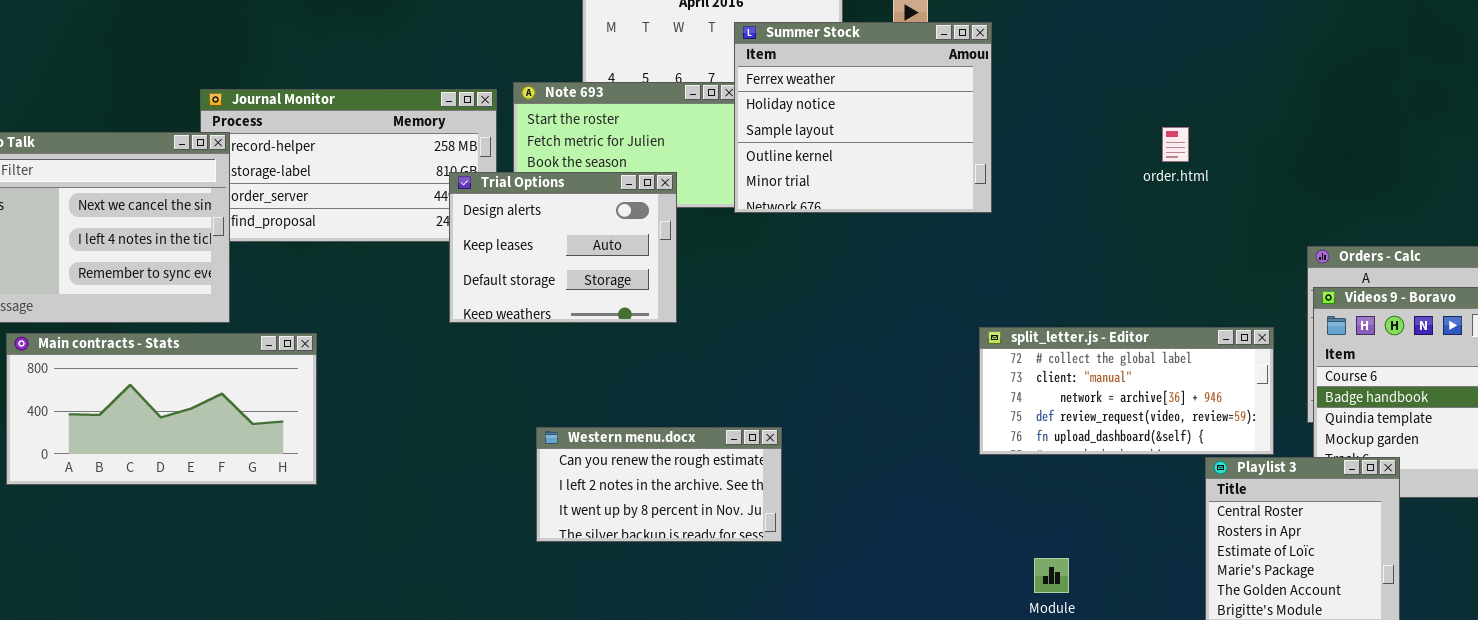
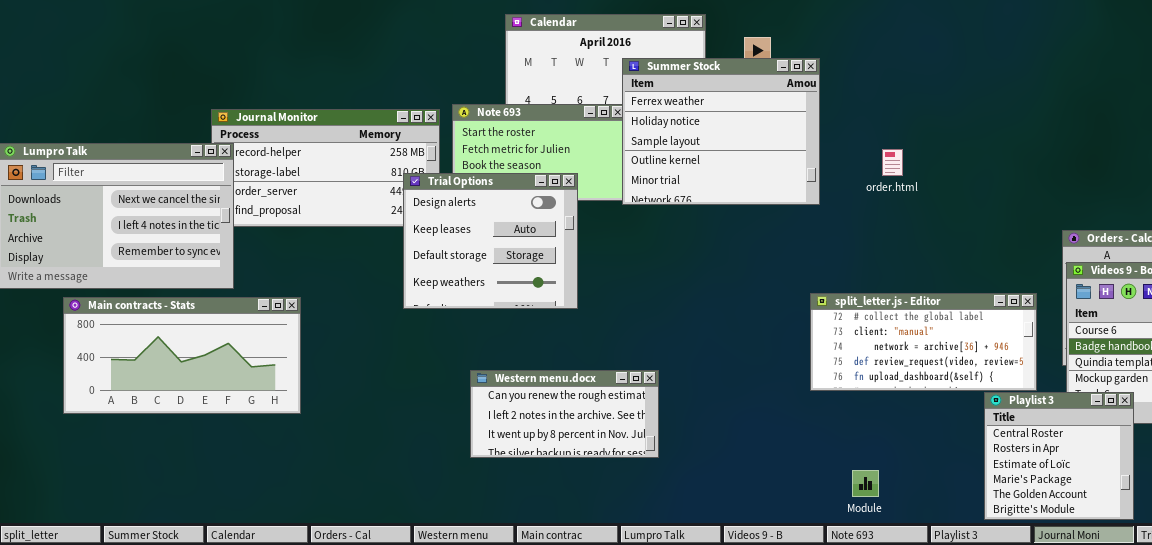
order.html: [1162,127,1189,162] -> [882,149,903,176], moved
Trial Options: [449,172,677,323] -> [403,173,578,309], resized

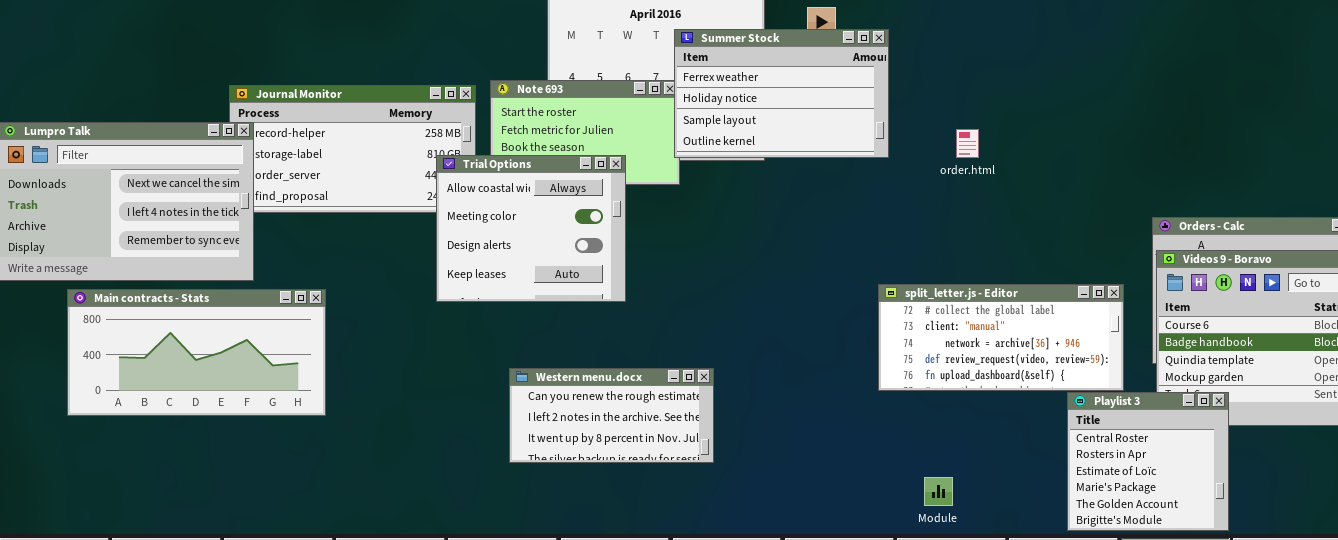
Summer Stock: [622,58,820,205] -> [674,29,889,158], resized
Trial Options: [403,173,578,309] -> [436,155,626,302], scrolled up 2 rows

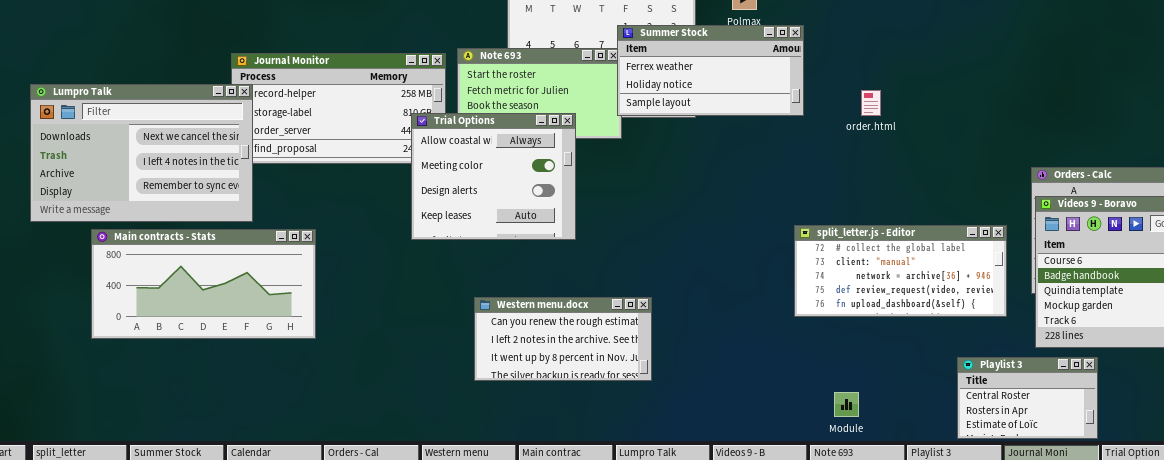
Summer Stock: [674,29,889,158] -> [617,25,804,116], resized
Playlist 3: [1067,392,1229,531] -> [957,357,1098,439], resized

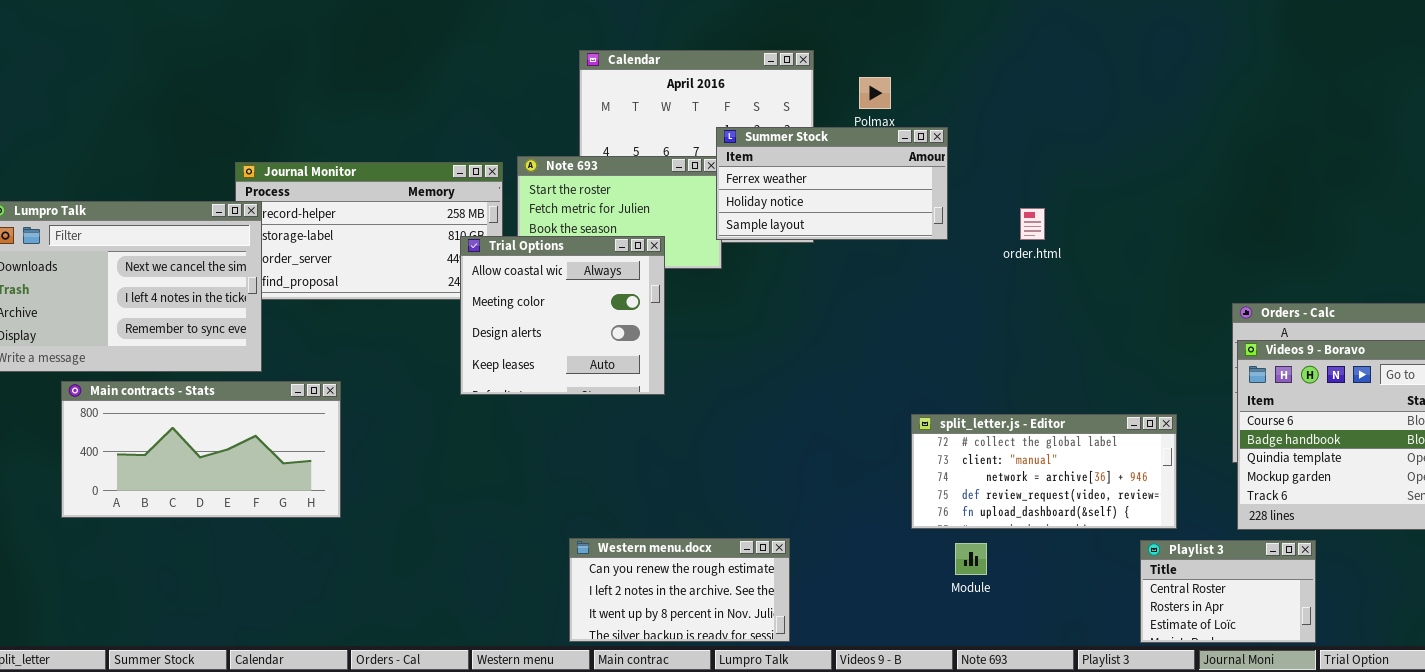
split_letter.js - Editor: [794,225,1007,317] -> [911,414,1177,529], moved
Western menu.docx: [474,297,652,381] -> [569,538,790,642], moved
Module: [834,392,859,417] -> [955,543,987,575], moved

